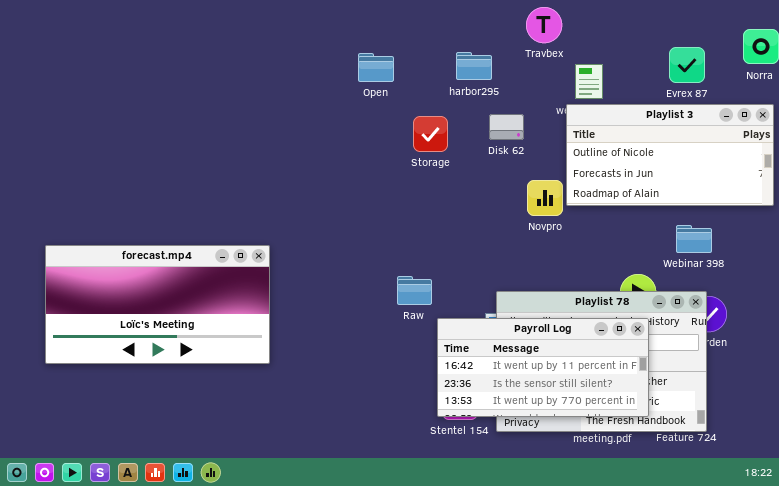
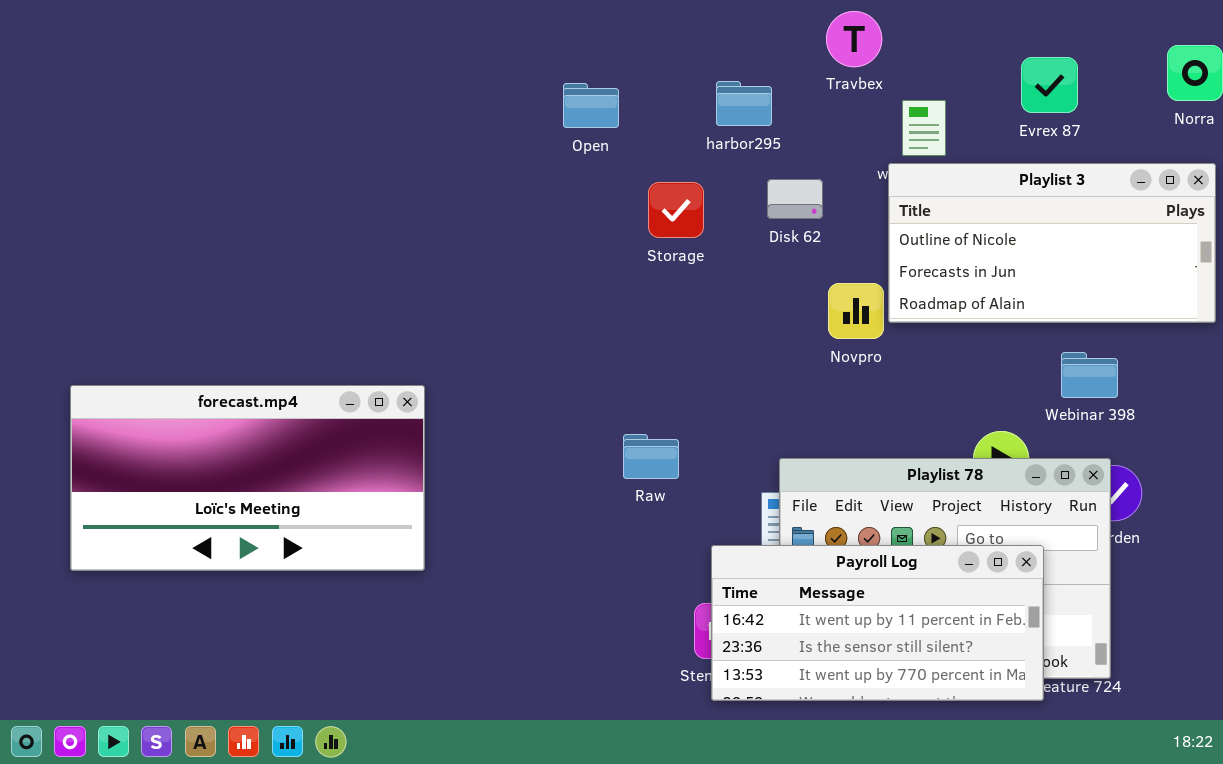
Evrex 87: [669,47,705,83] -> [1021,57,1078,113], moved
Payroll Log: [437,318,649,417] -> [711,545,1044,701], moved

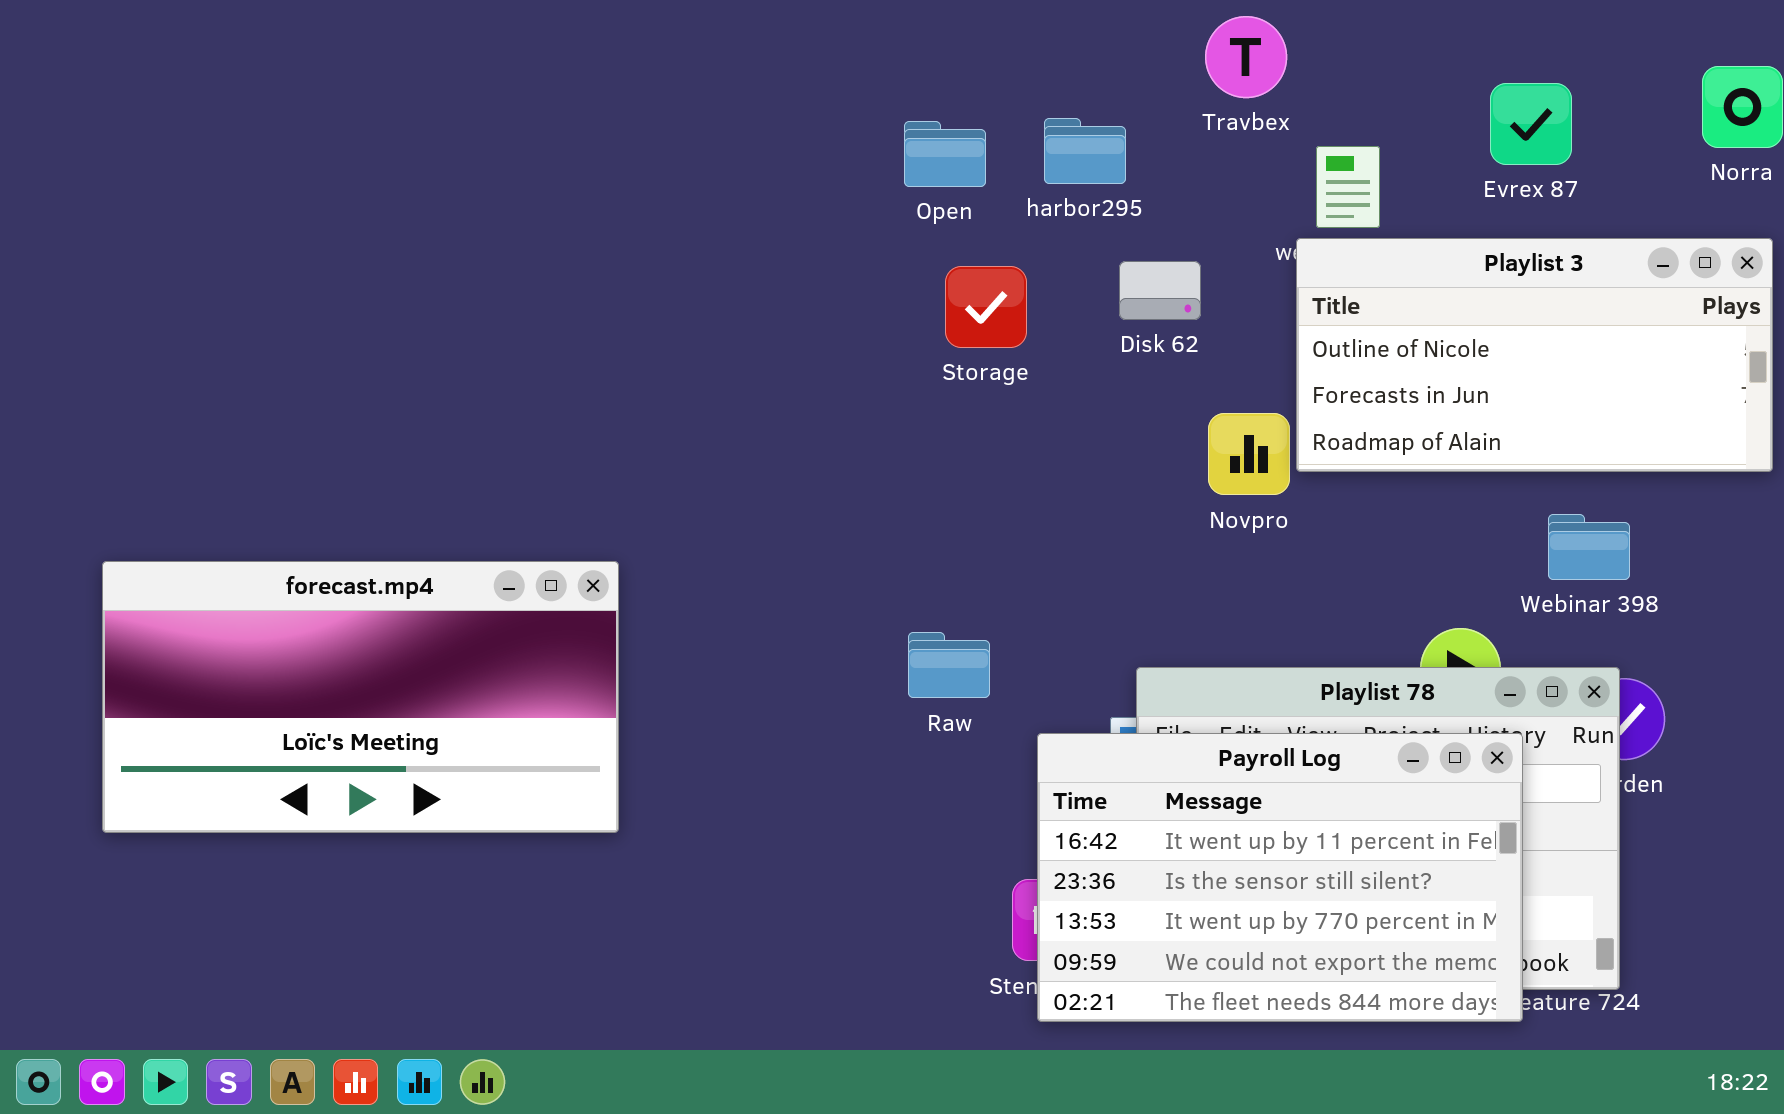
Open: [563,83,619,128] -> [904,121,986,187], moved
Payroll Log: [711,545,1044,701] -> [1037,733,1523,1022], resized

